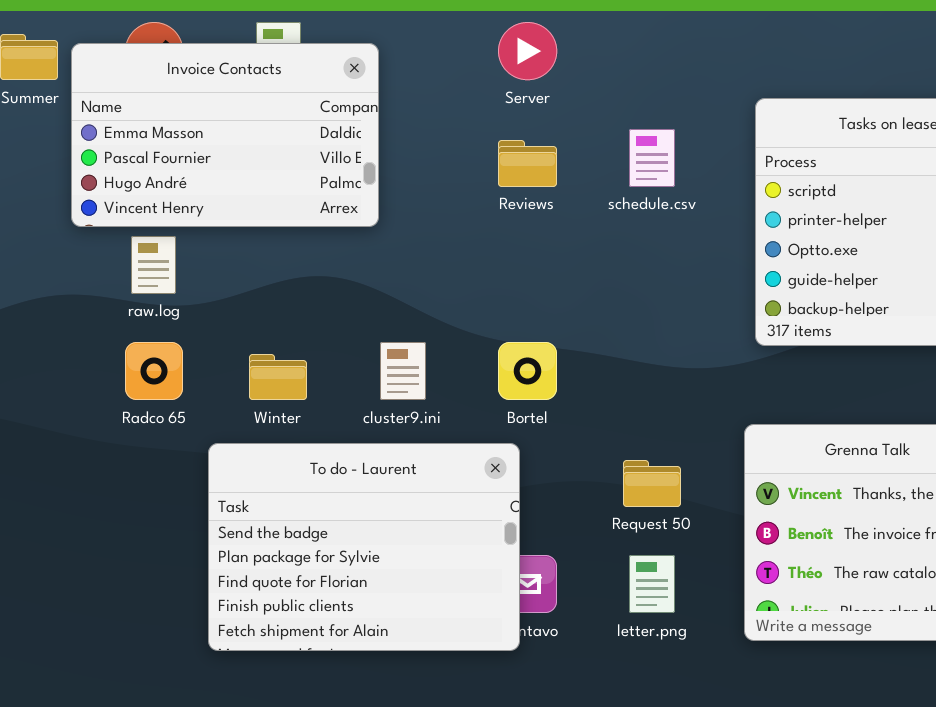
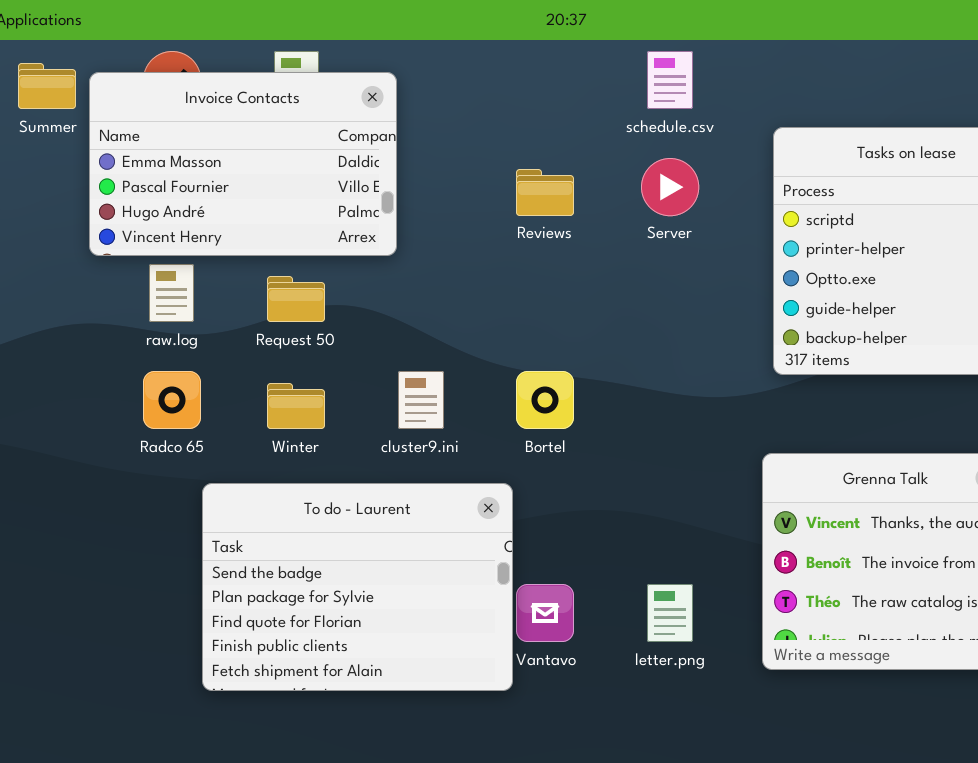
Server: [498,22,557,80] -> [641,158,699,216], moved
schedule.csv: [629,129,675,187] -> [647,51,693,109], moved
To do - Laurent: [208,443,520,651] -> [202,483,513,691], moved
Request 50: [623,460,681,507] -> [267,276,325,322], moved

